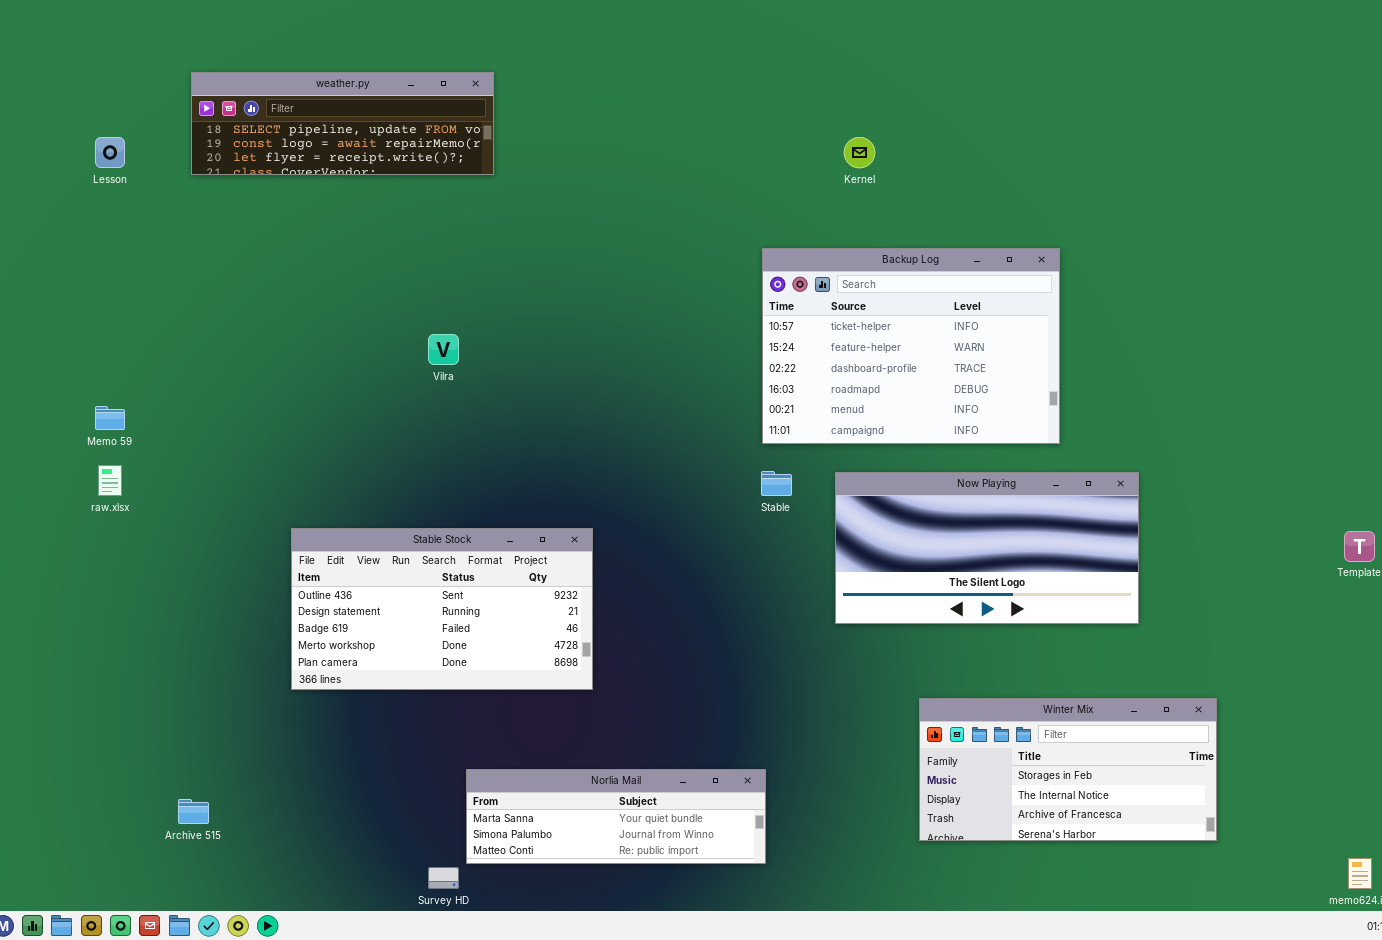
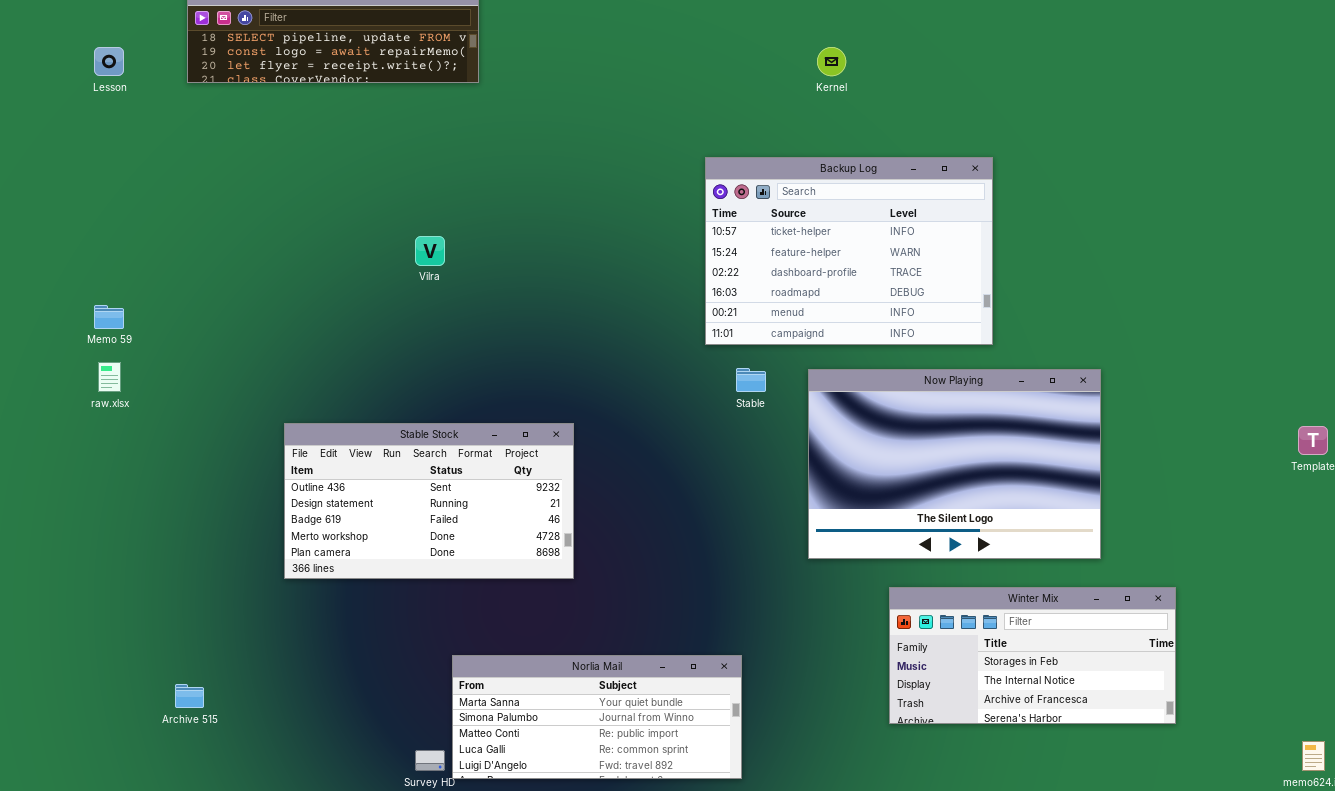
Backup Log: [762,248,1060,444] -> [705,157,993,345], moved
Now Playing: [835,472,1139,624] -> [808,369,1101,559], resized
Norlia Mail: [466,769,766,864] -> [452,655,742,779], resized

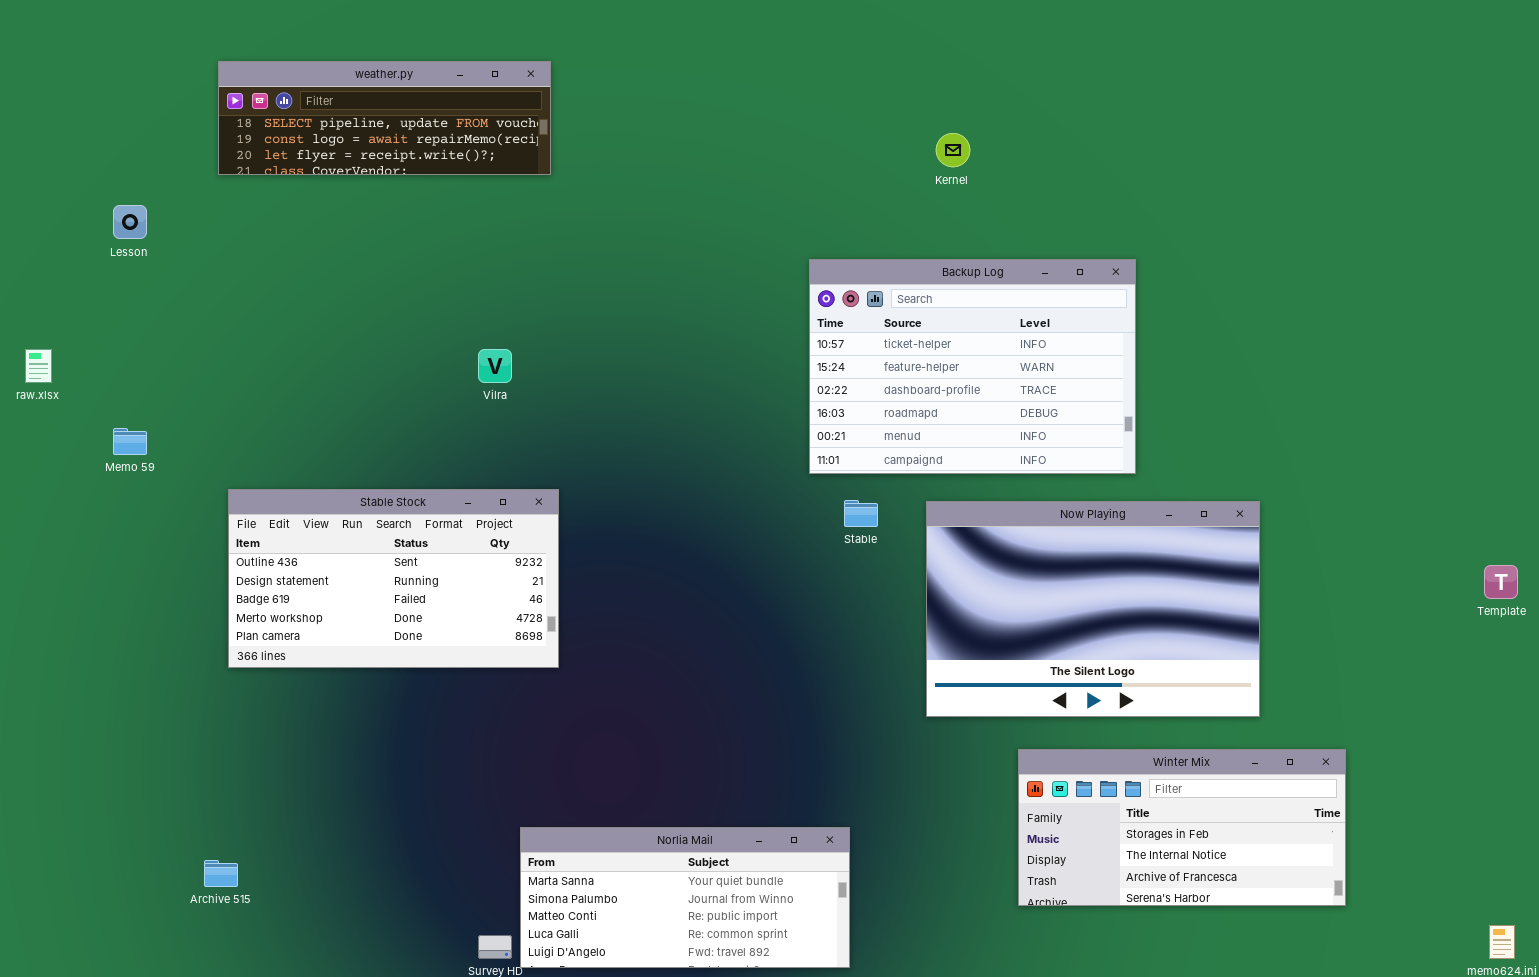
Lesson: [94,47,124,76] -> [113,205,147,239], moved
raw.xlsx: [98,362,121,392] -> [25,349,52,383], moved
Stable Stock: [284,423,574,579] -> [228,489,559,668], moved

